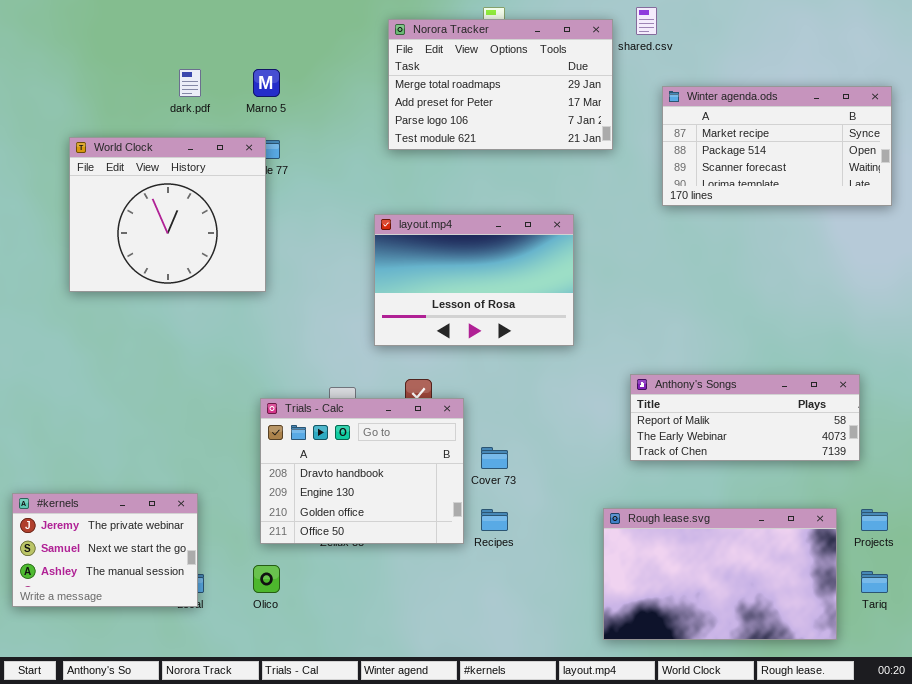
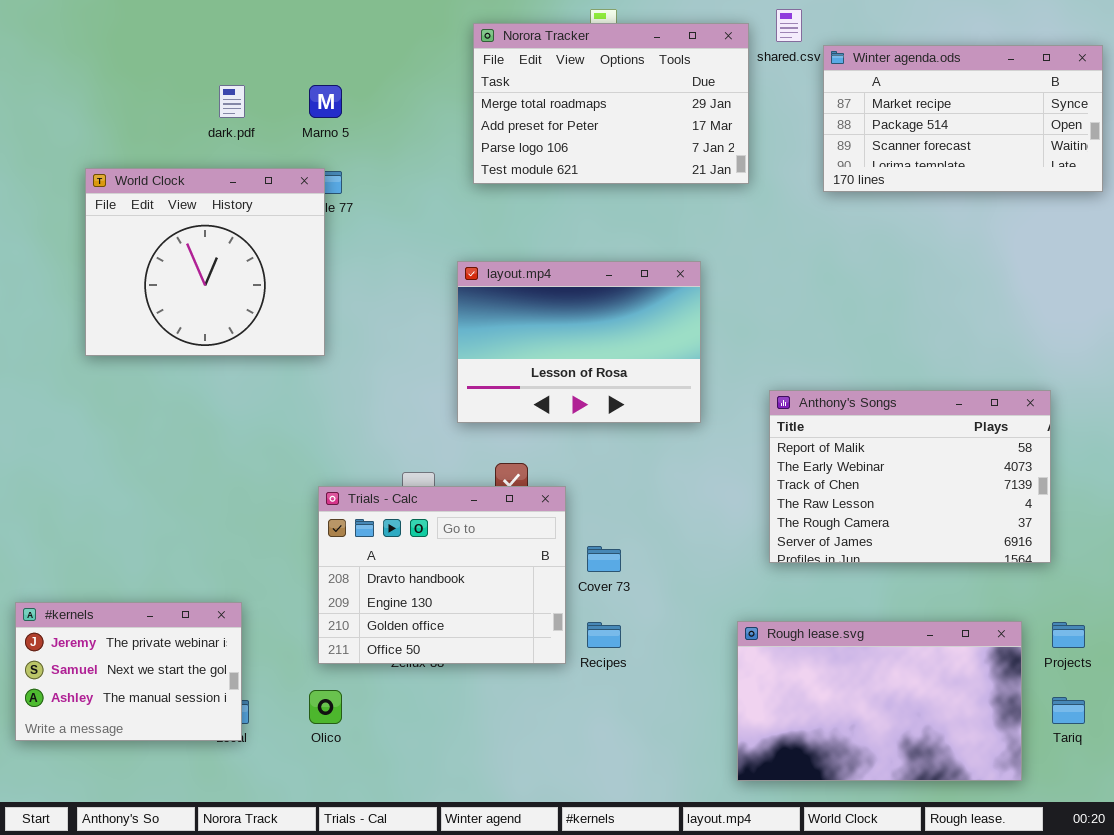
Winter agenda.ods: [662,86,892,206] -> [823,45,1103,192], moved
Anthony's Songs: [630,374,860,461] -> [769,390,1051,563], resized

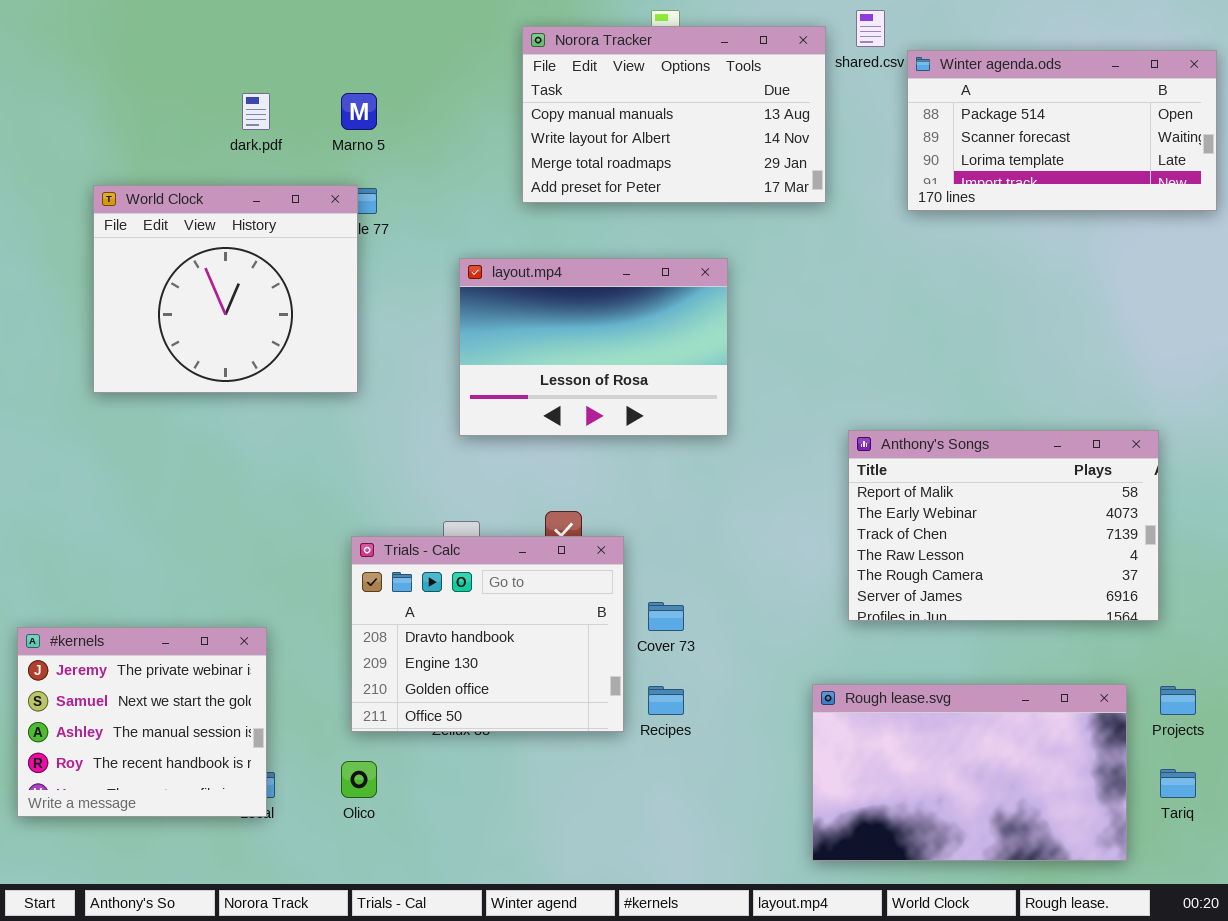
Norora Tracker: [473,23,749,184] -> [522,26,826,203], scrolled up 2 rows
Winter agenda.ods: [823,45,1103,192] -> [907,50,1217,211], scrolled down 1 row
layout.mp4: [457,261,701,423] -> [459,258,728,436], moved
#kernels: [15,602,242,741] -> [17,627,267,817], resized

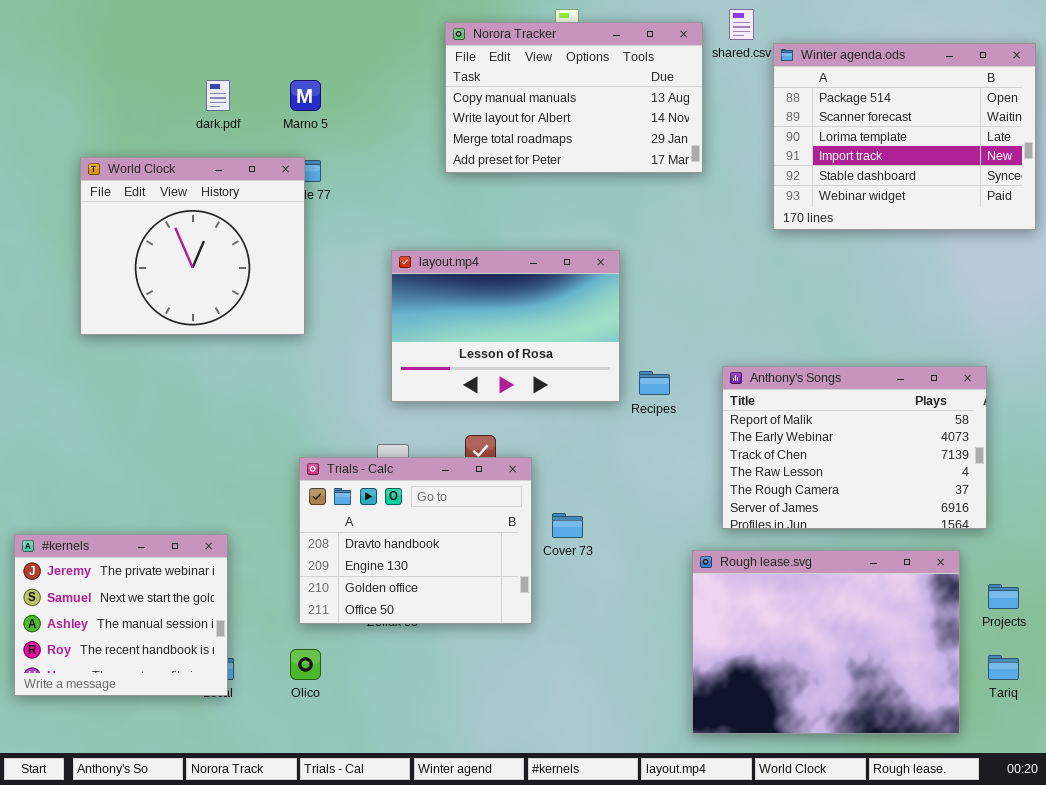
Winter agenda.ods: [907,50,1217,211] -> [773,43,1036,230], resized
layout.mp4: [459,258,728,436] -> [391,250,620,402], moved
Rough lease.svg: [812,684,1127,861] -> [692,550,960,734], resized
Recipes: [648,686,684,715] -> [639,371,670,395], moved

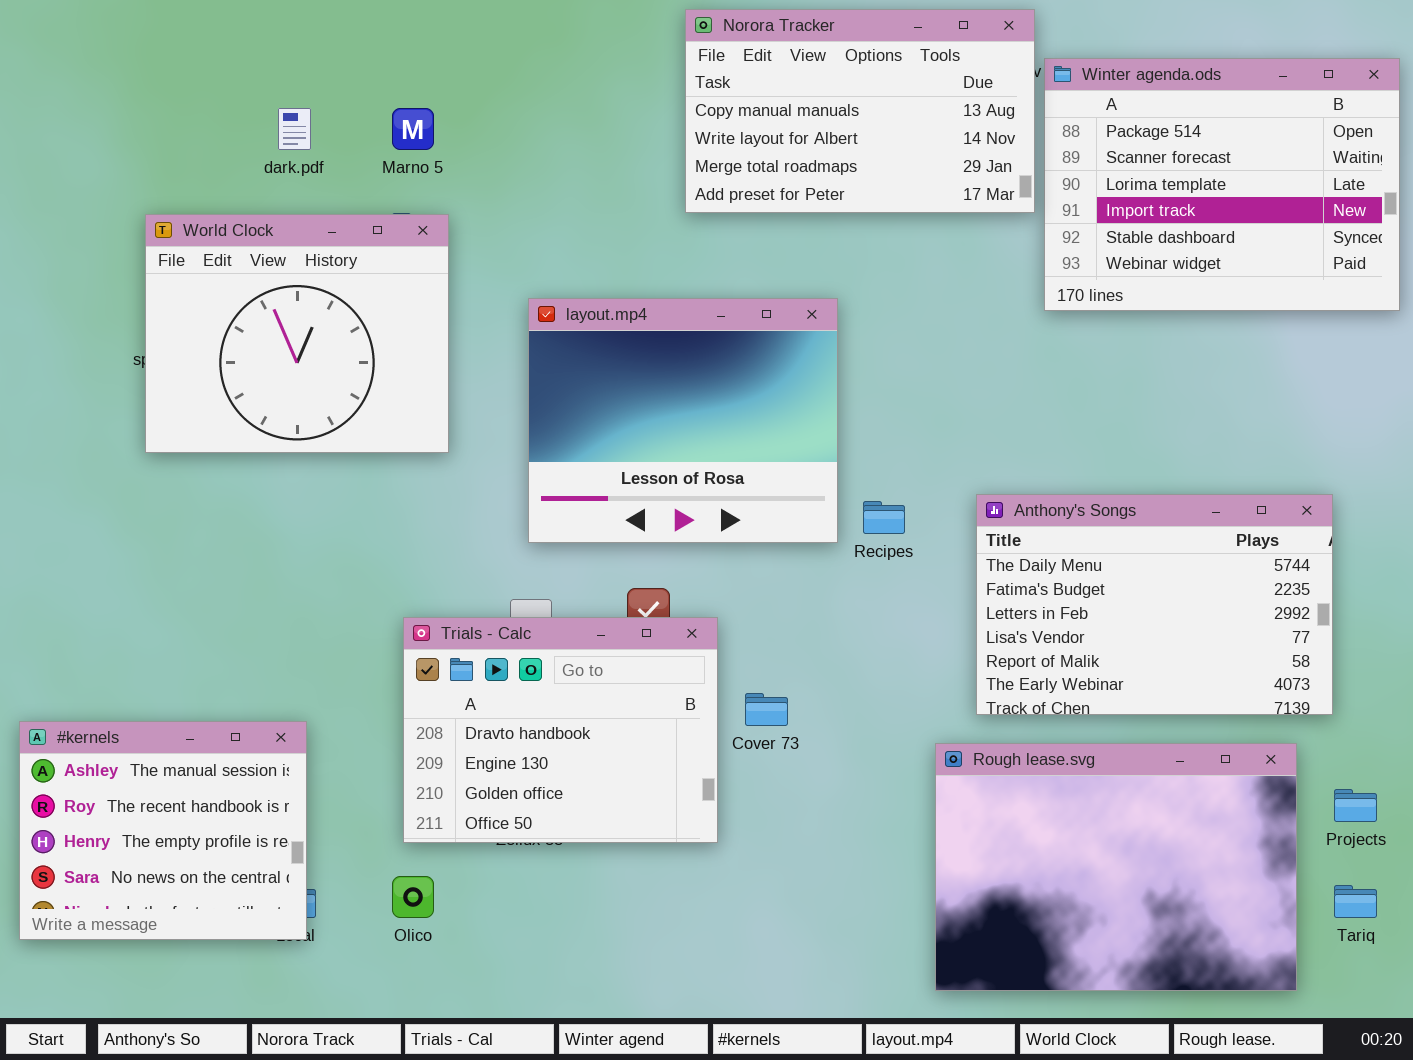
Norora Tracker: [445,22,703,173] -> [685,9,1035,213], moved
World Clock: [80,157,305,335] -> [145,214,449,453], moved
layout.mp4: [391,250,620,402] -> [528,298,838,543], resized
Anthony's Songs: [722,366,987,529] -> [976,494,1333,715], scrolled up 4 rows
#kernels: [14,534,228,696] -> [19,721,307,940], scrolled down 2 rows

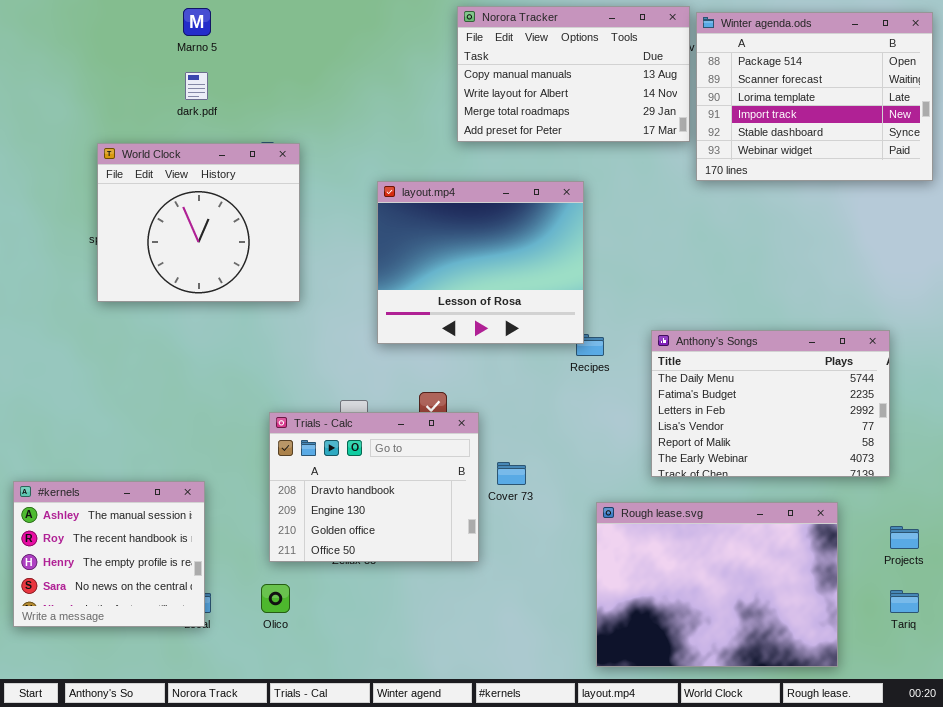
Winter agenda.ods: [1044,58,1400,311] -> [696,12,933,181], moved
Marno 5: [392,108,434,150] -> [183,8,211,36], moved
layout.mp4: [528,298,838,543] -> [377,181,584,344], moved
Rough lease.svg: [935,743,1297,991] -> [596,502,838,667], moved

